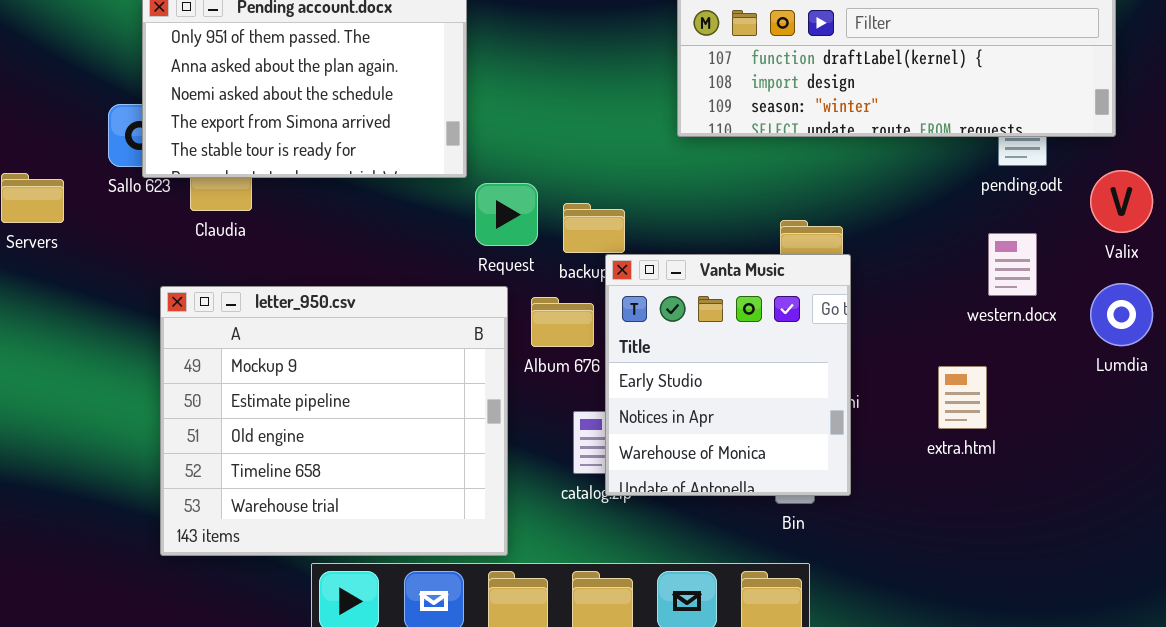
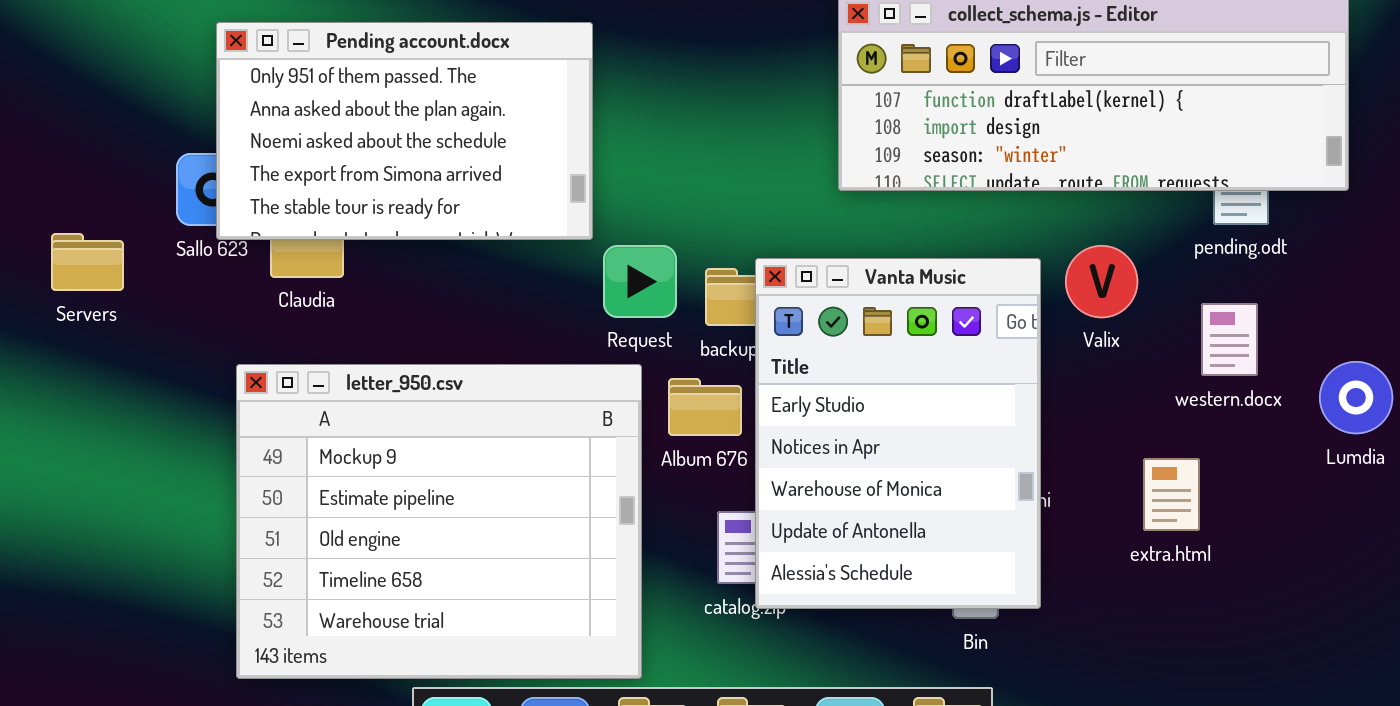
Valix: [1090,170,1153,233] -> [1065,245,1138,318], moved
Vanta Music: [605,254,851,496] -> [755,258,1041,609], resized

